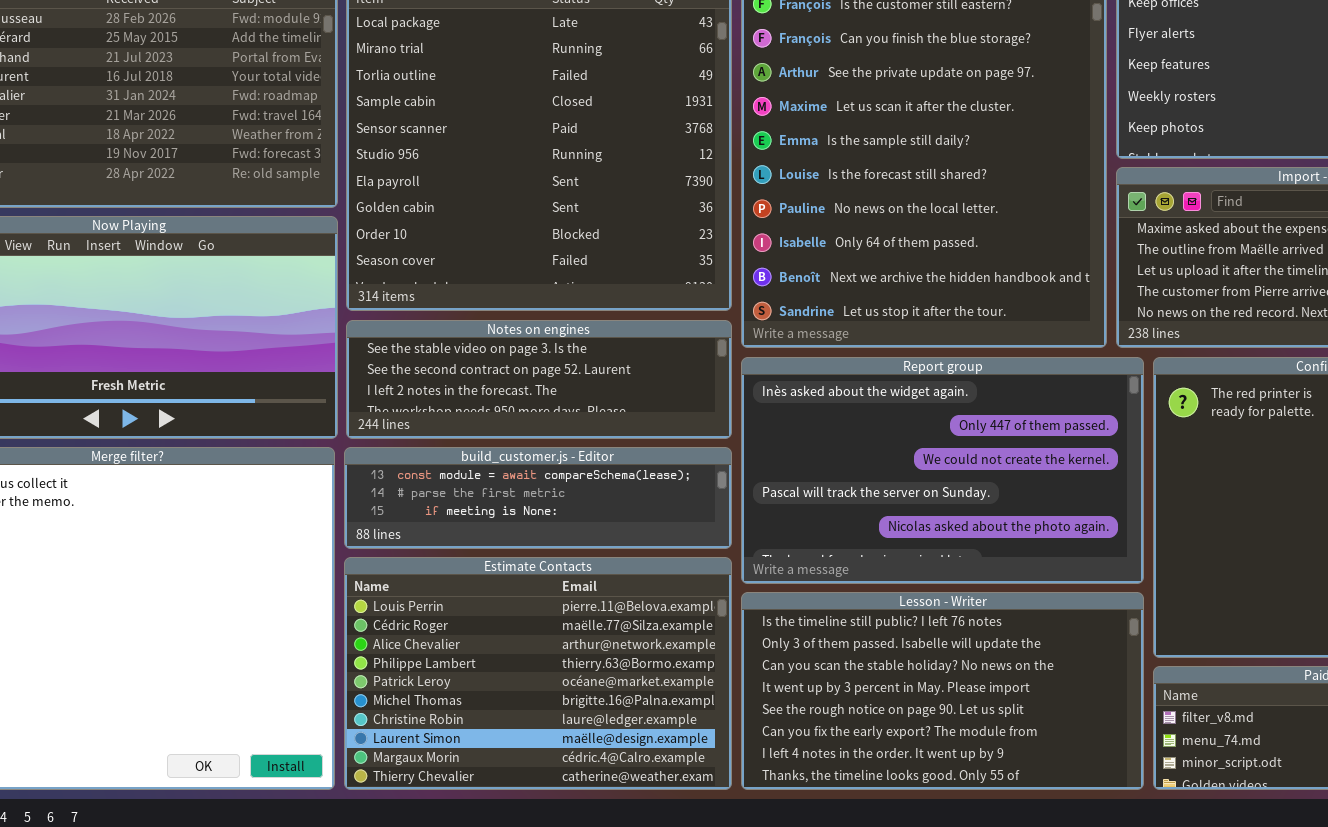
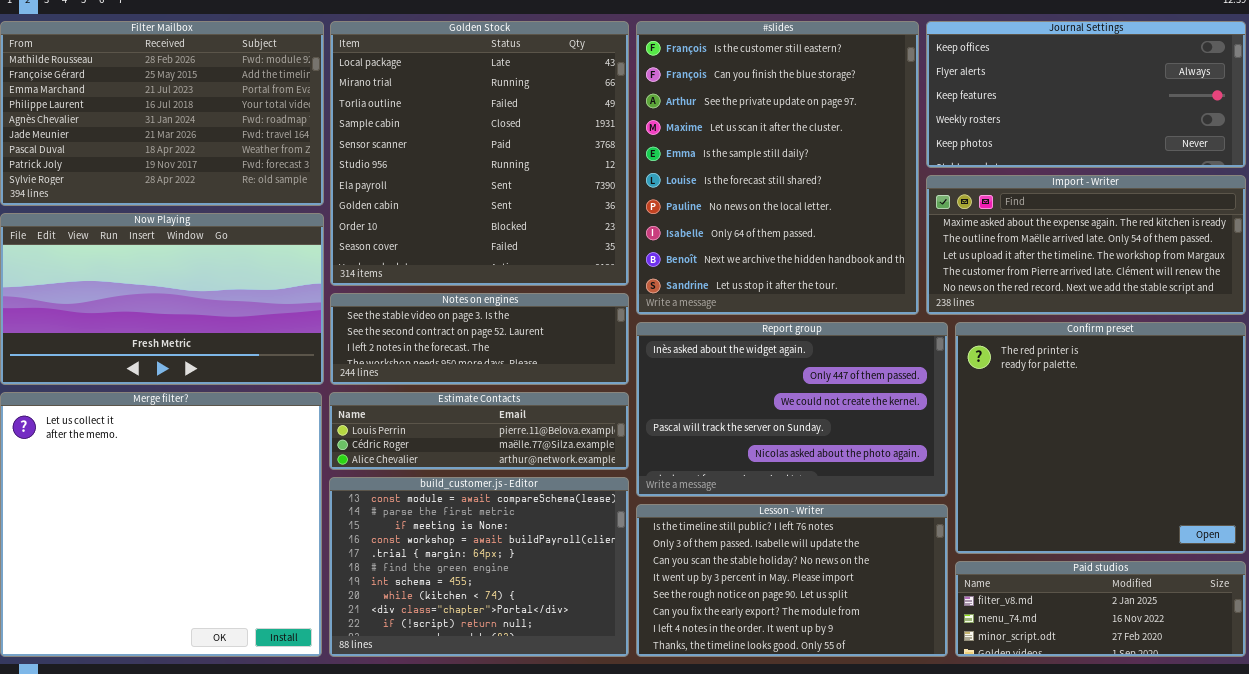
build_customer.js - Editor: [344,447,732,549] -> [329,477,629,657], moved, resized
Estimate Contacts: [344,557,732,790] -> [329,392,629,470], moved, resized

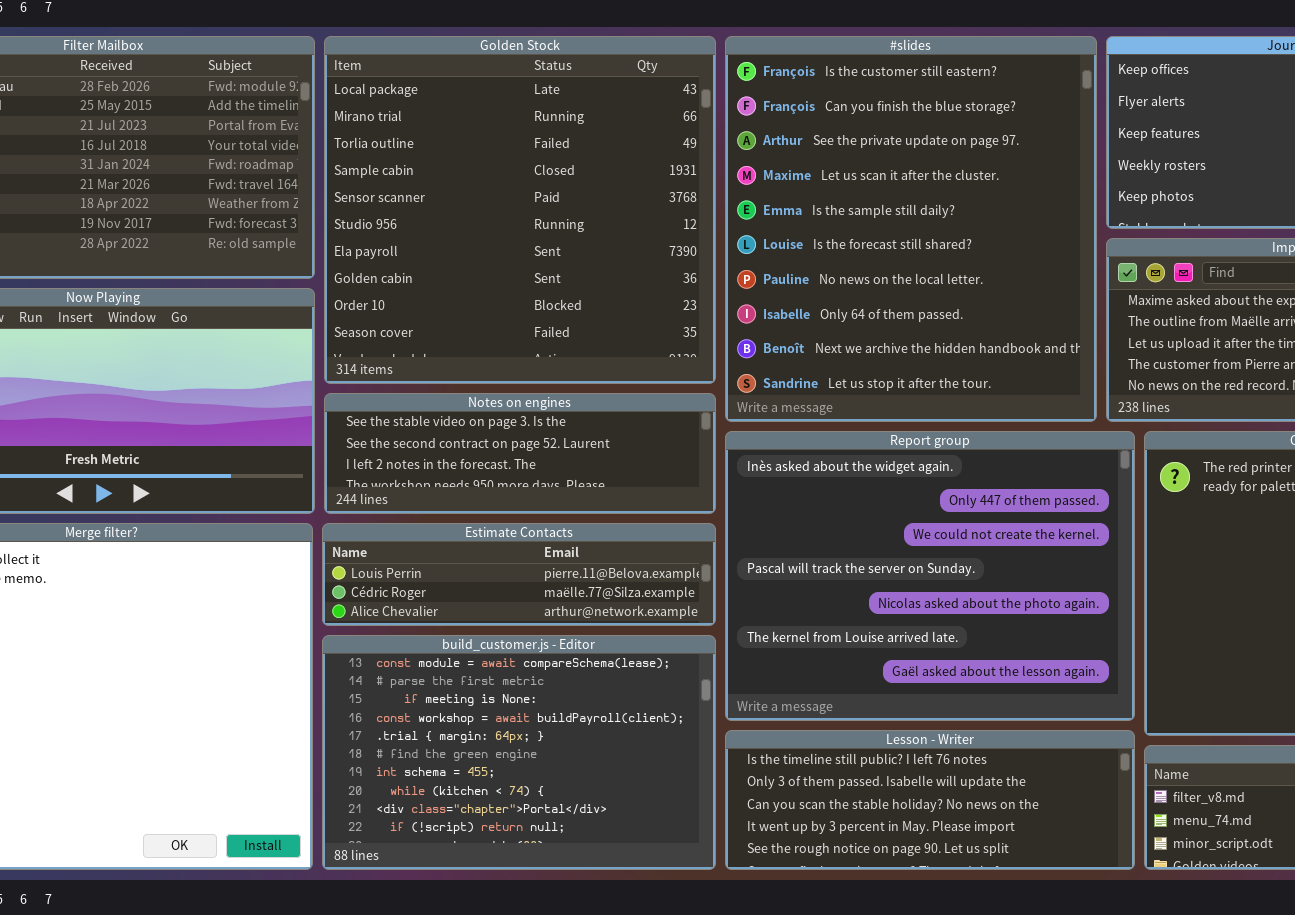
Report group: [636,322,948,497] -> [725,431,1135,721], resized
Lesson - Writer: [636,504,948,657] -> [725,730,1135,870], resized

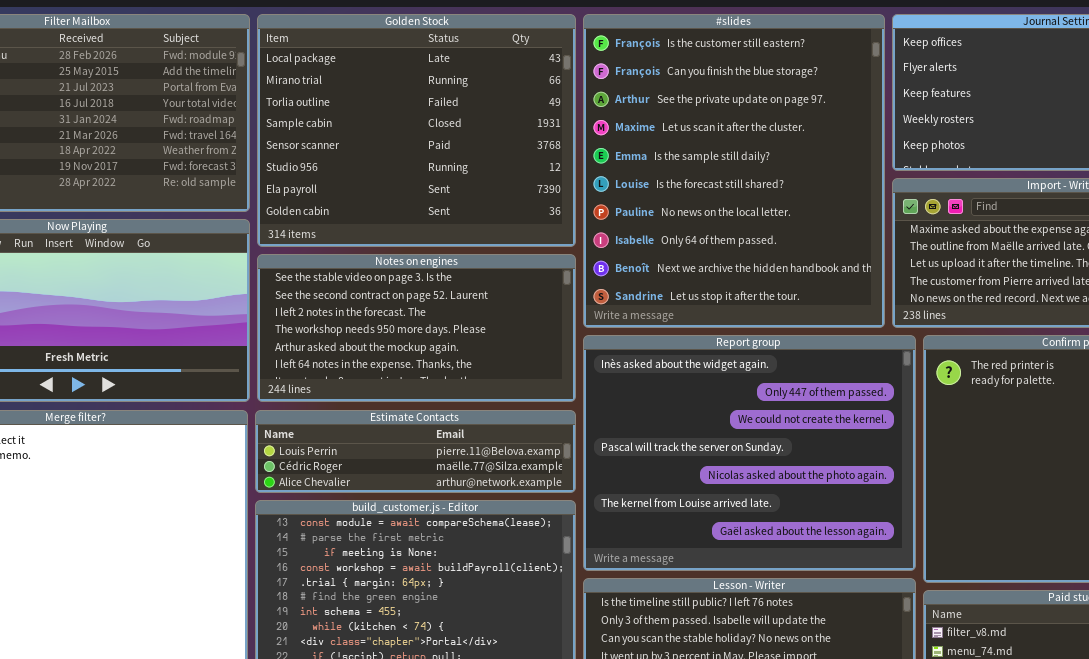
Golden Stock: [324,36,716,384] -> [257,14,576,247], resized
Notes on engines: [324,393,716,514] -> [257,254,576,402], resized

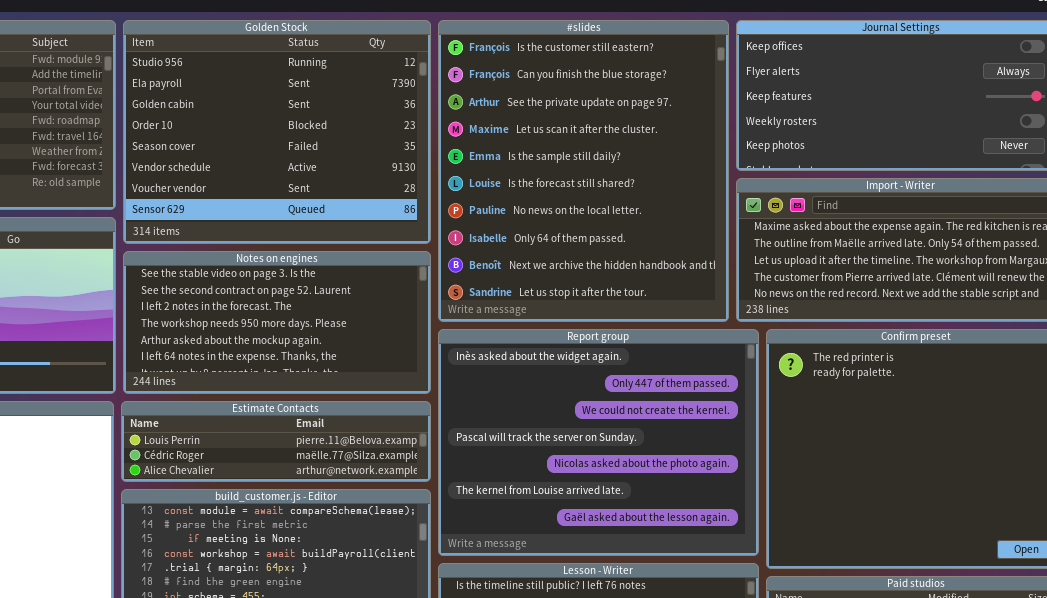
Golden Stock: [257,14,576,247] -> [123,20,431,244], scrolled down 5 rows

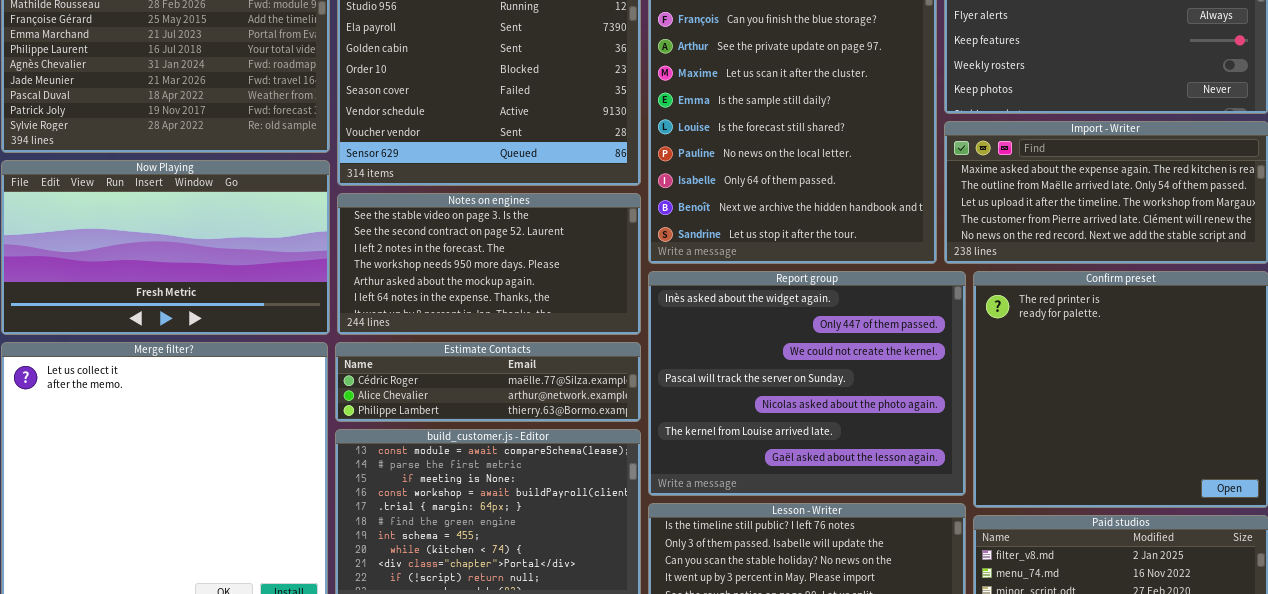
Estimate Contacts: [121,401,431,482] -> [335,342,641,422], scrolled down 1 row

